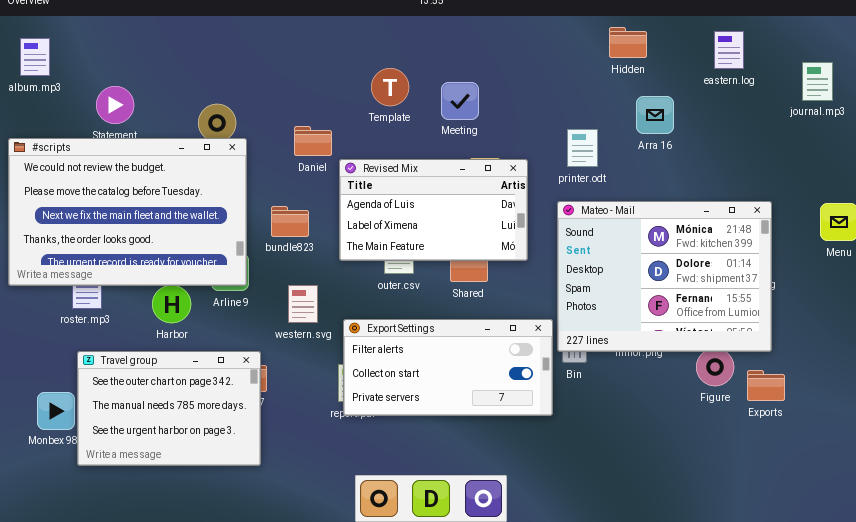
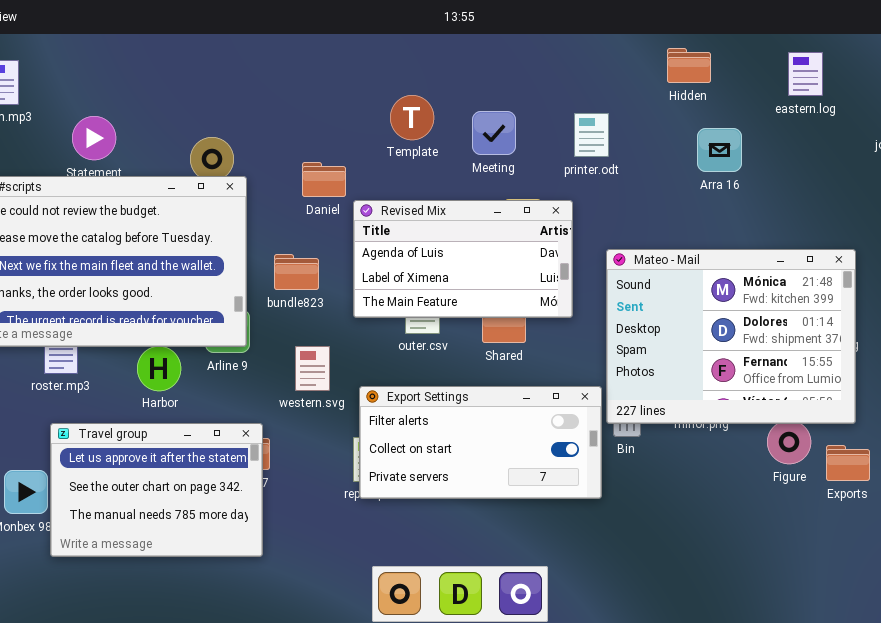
printer.odt: [567,129,598,167] -> [574,113,609,157], moved
Travel group: [77,351,261,466] -> [50,423,263,557], scrolled up 1 row

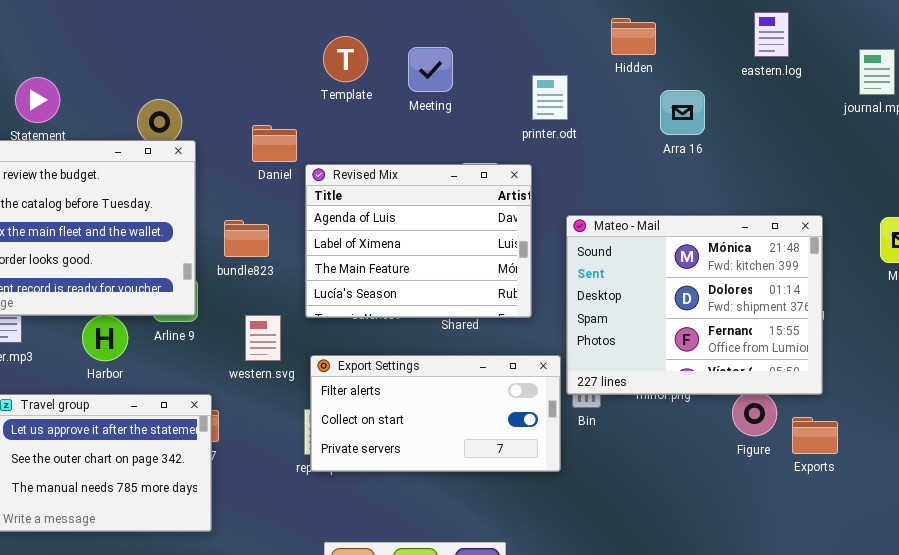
Hidden: [667,48,711,83] -> [611,18,656,55], moved
Template: [390,95,434,140] -> [323,36,368,82], moved
Meeting: [472,111,516,155] -> [408,47,453,92], moved
Revised Mix: [353,200,573,318] -> [305,164,532,318], resized

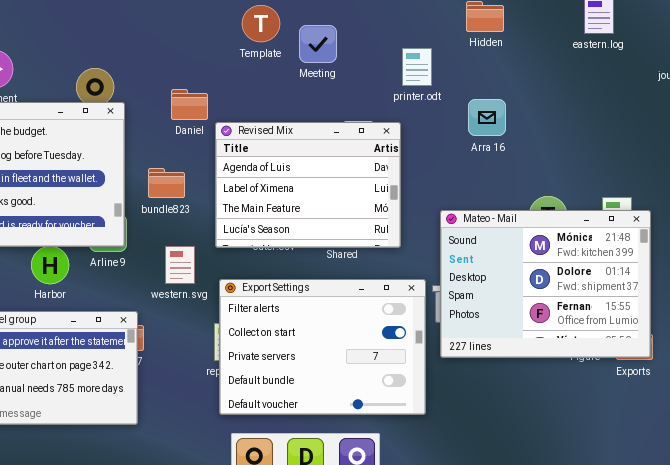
Template: [323,36,368,82] -> [242,5,280,42], moved
Arra 16: [660,90,705,135] -> [468,99,506,136], moved
Mateo - Mail: [566,215,823,395] -> [440,210,651,358], moved
Export Settings: [310,355,561,472] -> [219,279,426,415], resized

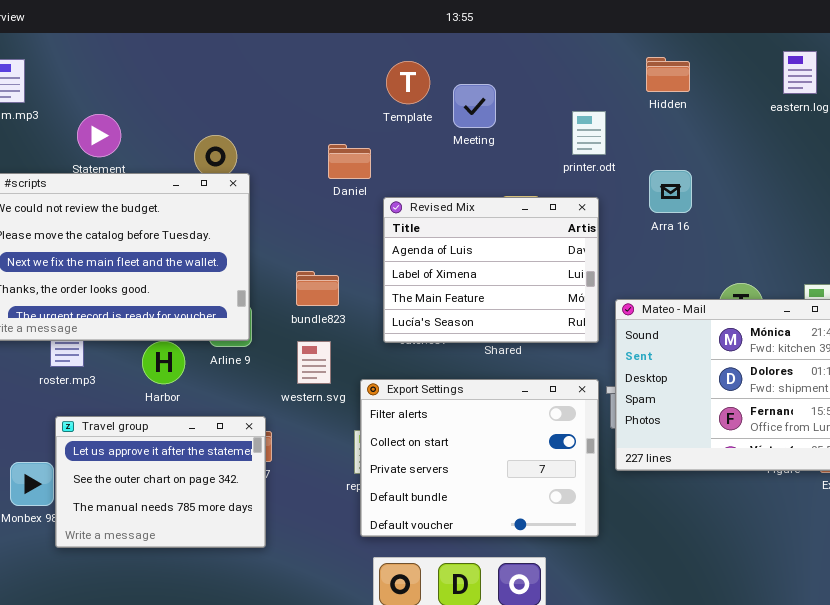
Daniel: [171,89,208,120] -> [328,144,371,179], moved
Revised Mix: [215,122,401,248] -> [383,197,599,343], moved
bundle823: [148,168,185,198] -> [296,271,339,306], moved

